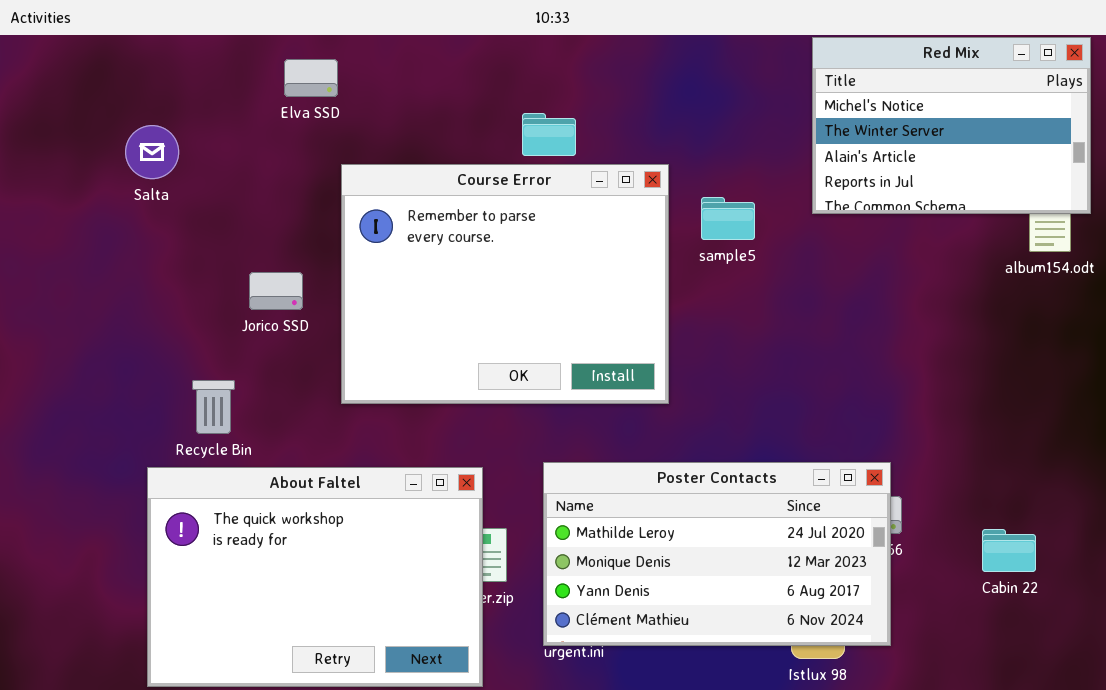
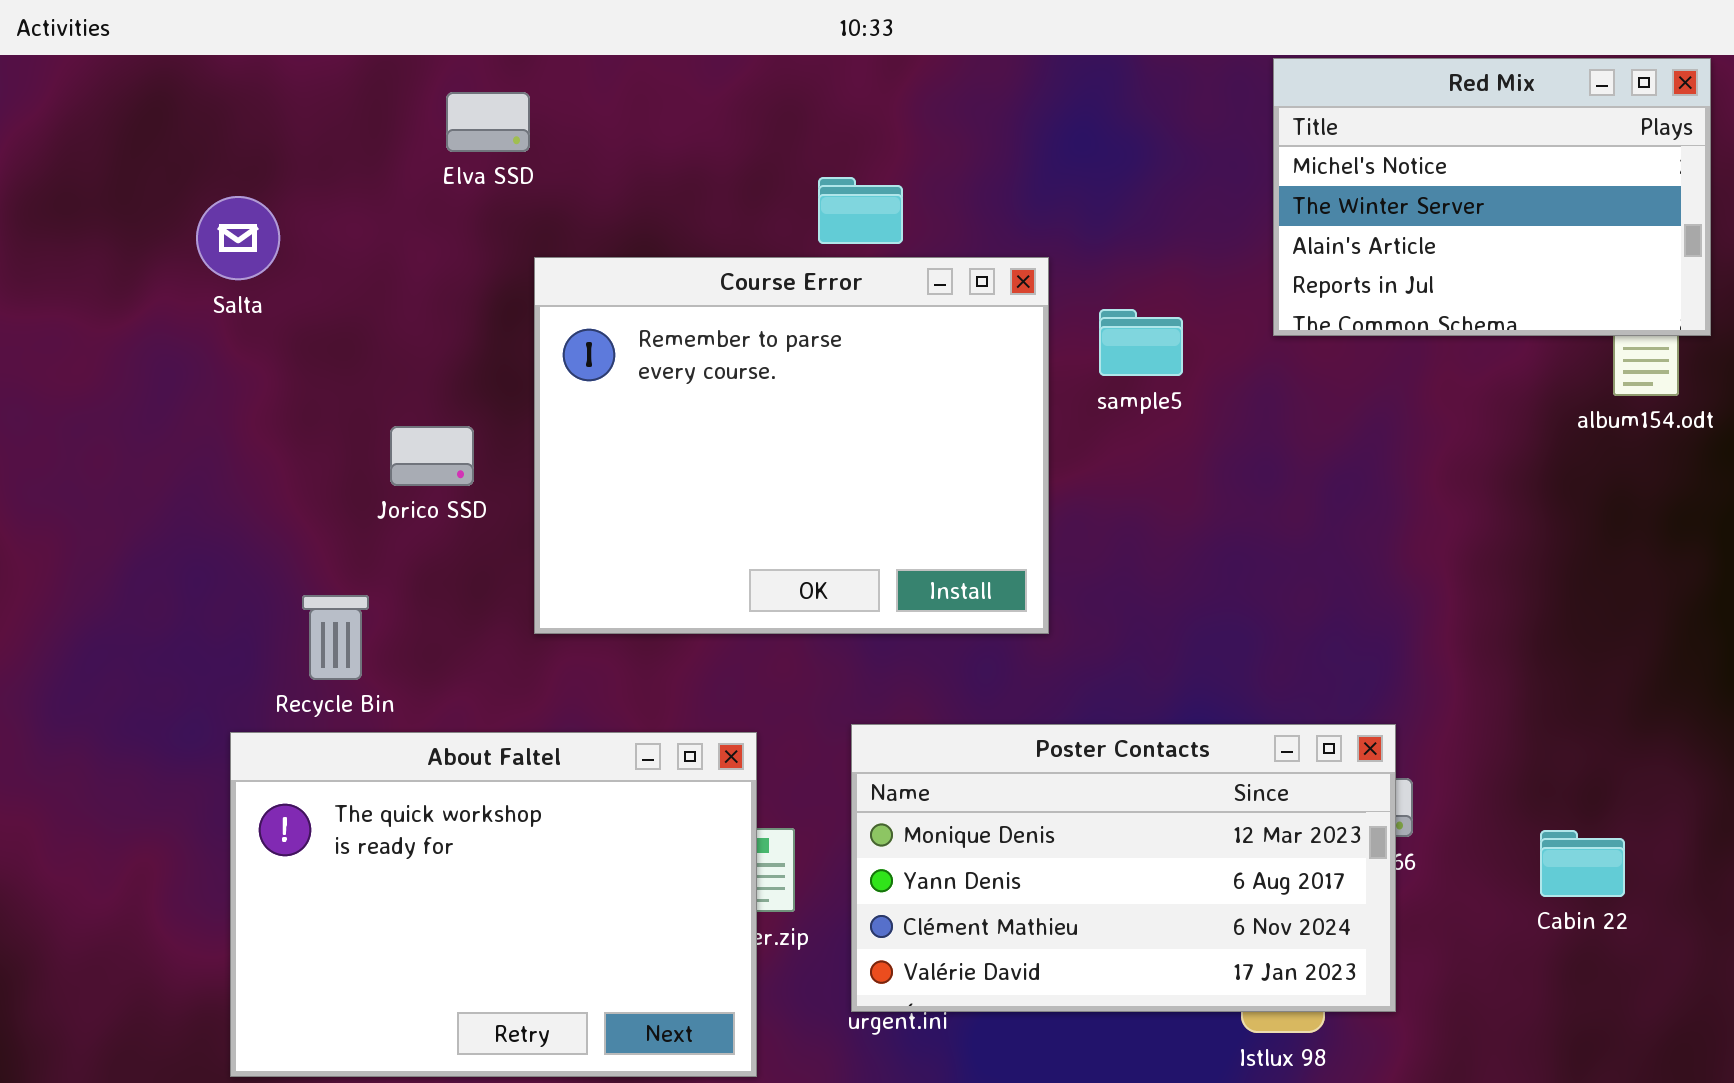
Poster Contacts: [543,462,891,646] -> [851,724,1396,1012], scrolled down 1 row

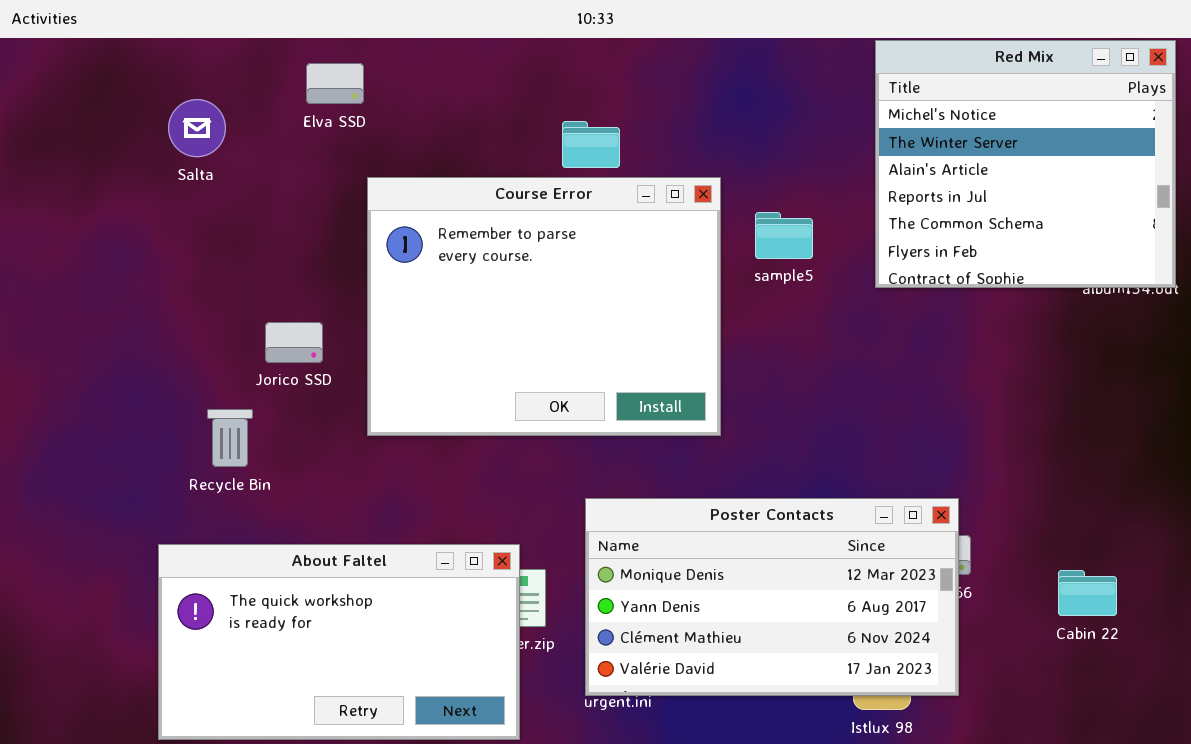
Red Mix: [1273,58,1711,336] -> [875,40,1176,288], resized
Salta: [196,196,280,280] -> [168,99,226,157], moved
Jorico SSD: [390,426,474,486] -> [265,322,323,363], moved
About Faltel: [230,732,757,1077] -> [158,544,520,740], resized

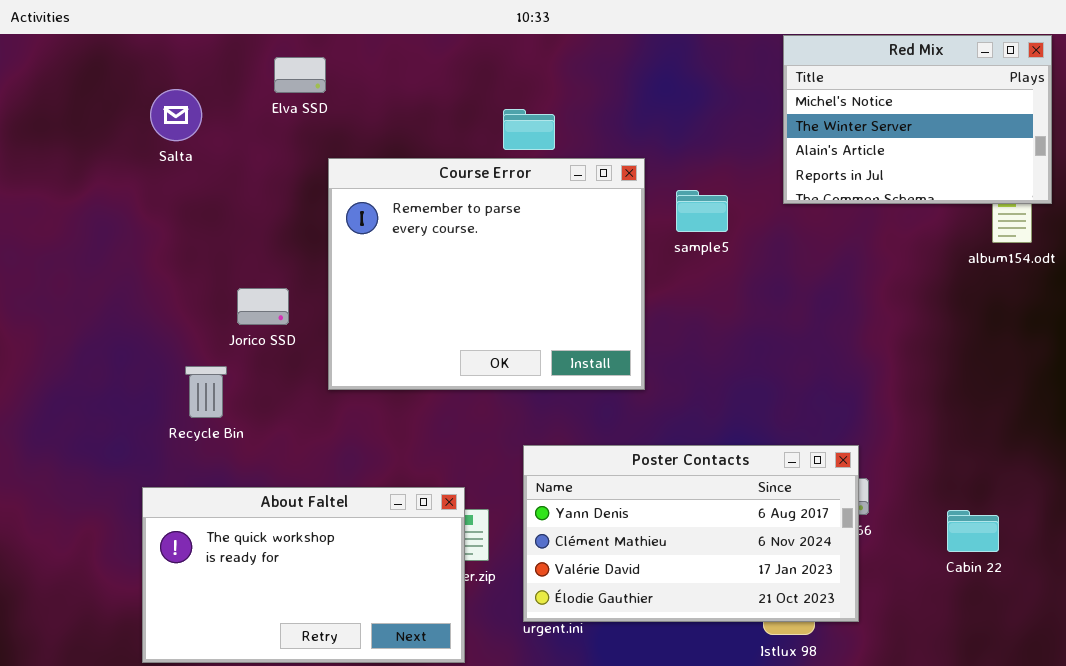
Red Mix: [875,40,1176,288] -> [783,35,1052,204], resized
Poster Contacts: [585,498,959,696] -> [523,445,859,622], scrolled down 1 row

